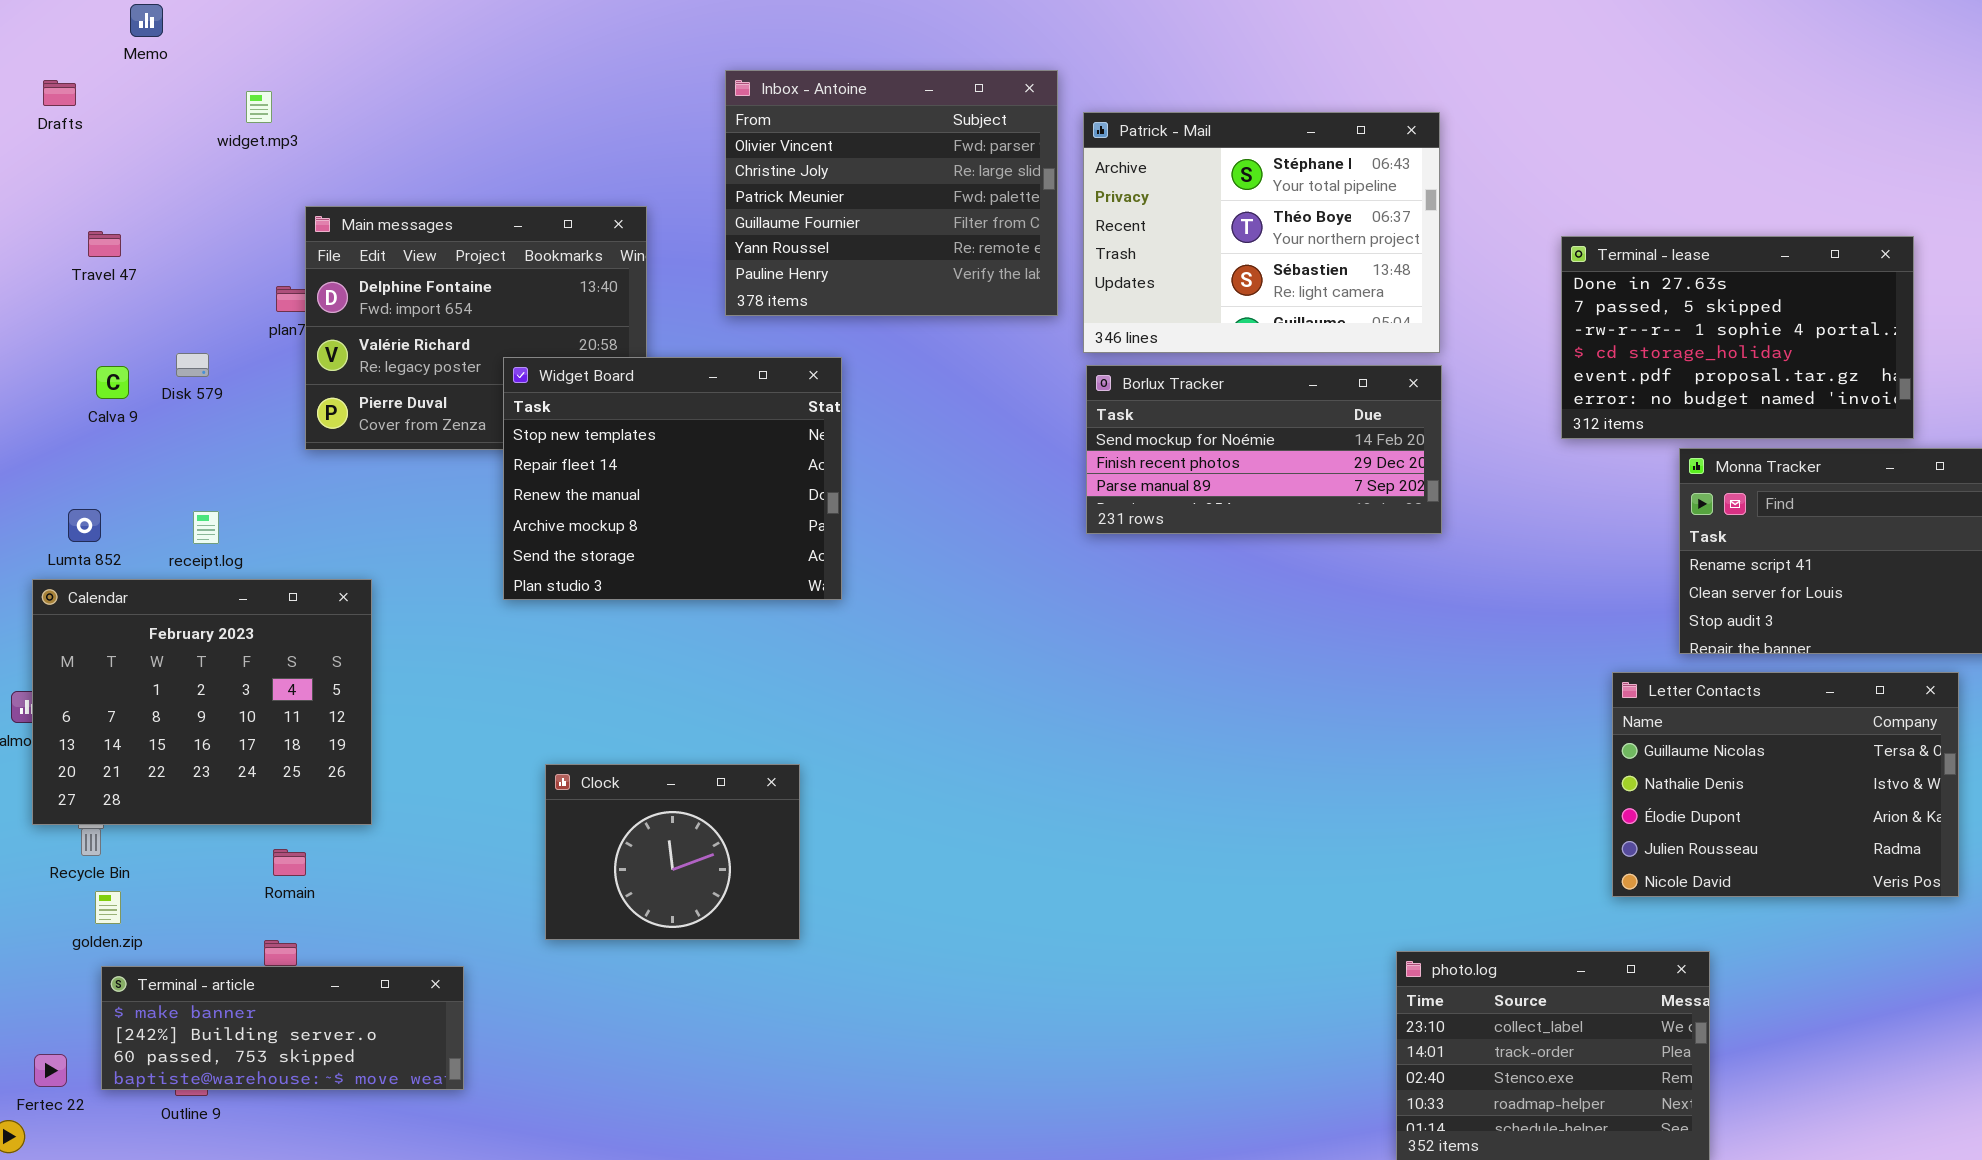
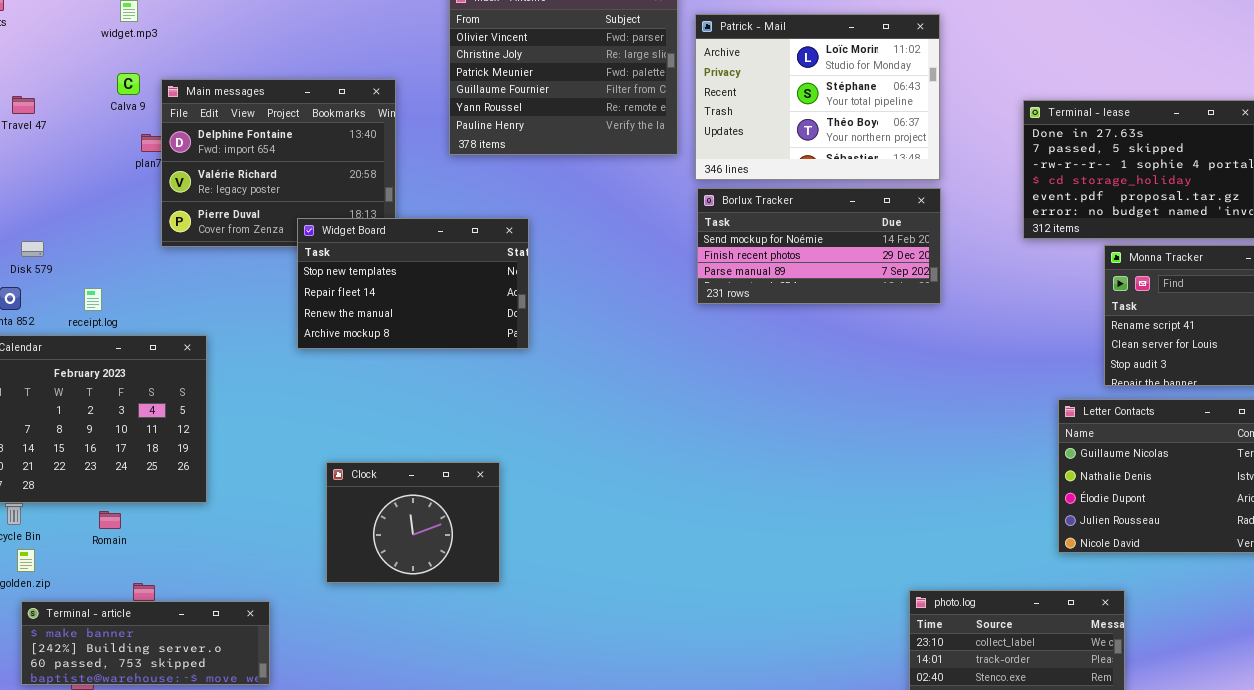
Patrick - Mail: [1083,112,1440,353] -> [695,14,940,180], scrolled up 1 row
Disk 579: [176,353,209,377] -> [21,241,44,257], moved
Widget Board: [503,357,842,600] -> [297,218,529,349], resized
Calva 9: [96,366,129,399] -> [117,73,140,95], moved
Romain: [273,849,306,876] -> [99,511,121,529], moved

